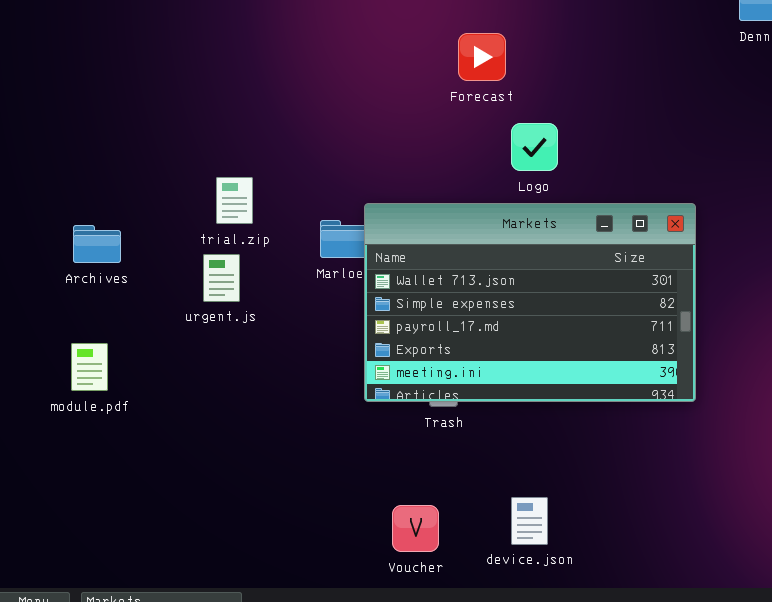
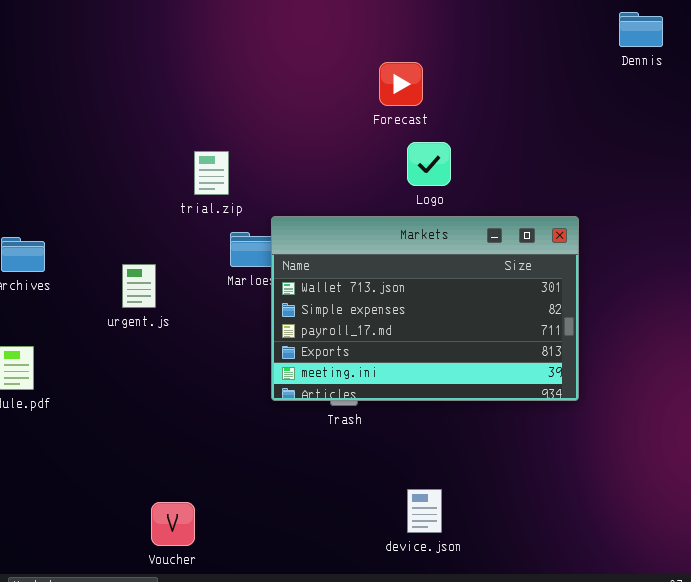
Forecast: [458,33,506,81] -> [379,62,423,106], moved
trial.zip: [216,177,253,224] -> [194,151,229,195], moved
Voucher: [392,505,439,552] -> [151,502,195,546], moved

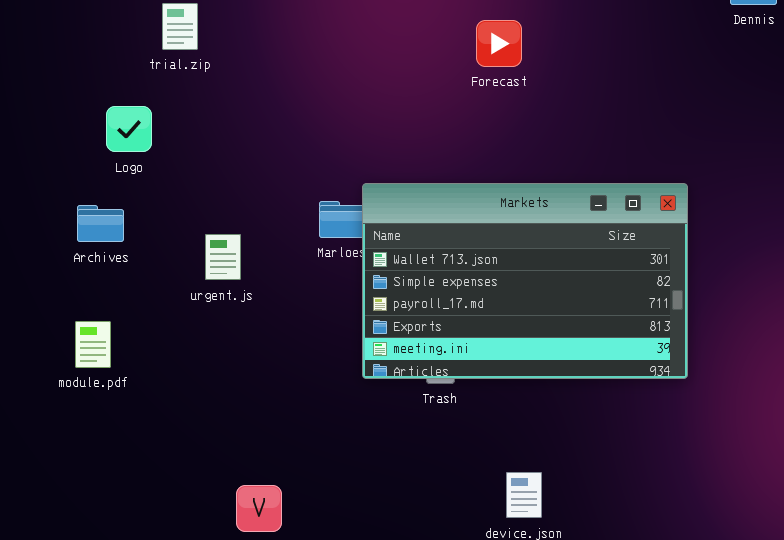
Logo: [407,142,451,186] -> [106,106,152,152], moved
trial.zip: [194,151,229,195] -> [162,3,198,50], moved

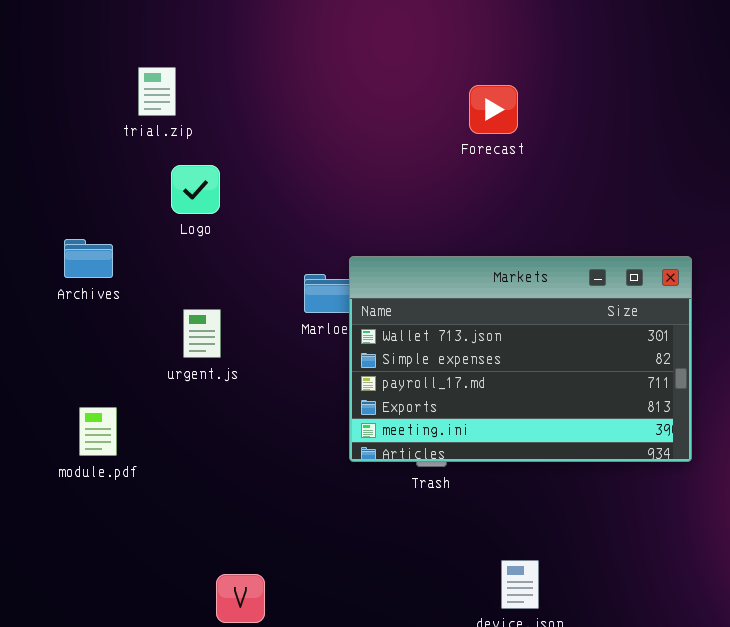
Logo: [106,106,152,152] -> [171,165,220,214], moved
Archives: [77,205,124,242] -> [64,239,113,278], moved
module.pdf: [75,321,111,368] -> [79,407,117,456], moved

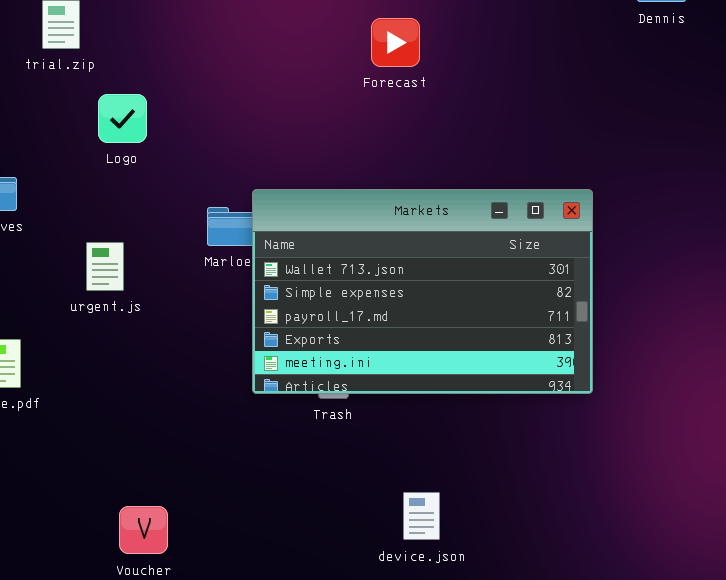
Logo: [171,165,220,214] -> [98,94,147,143], moved

